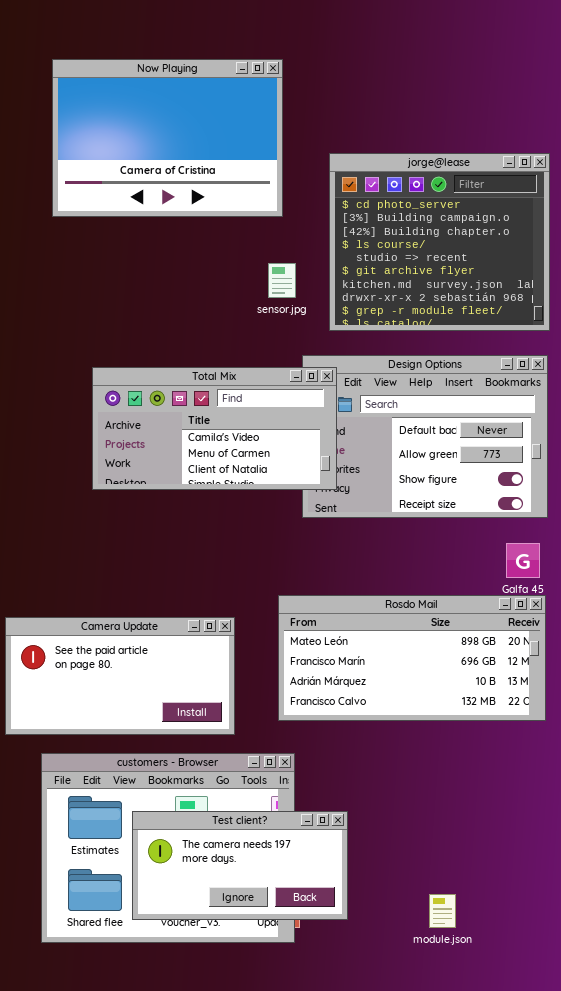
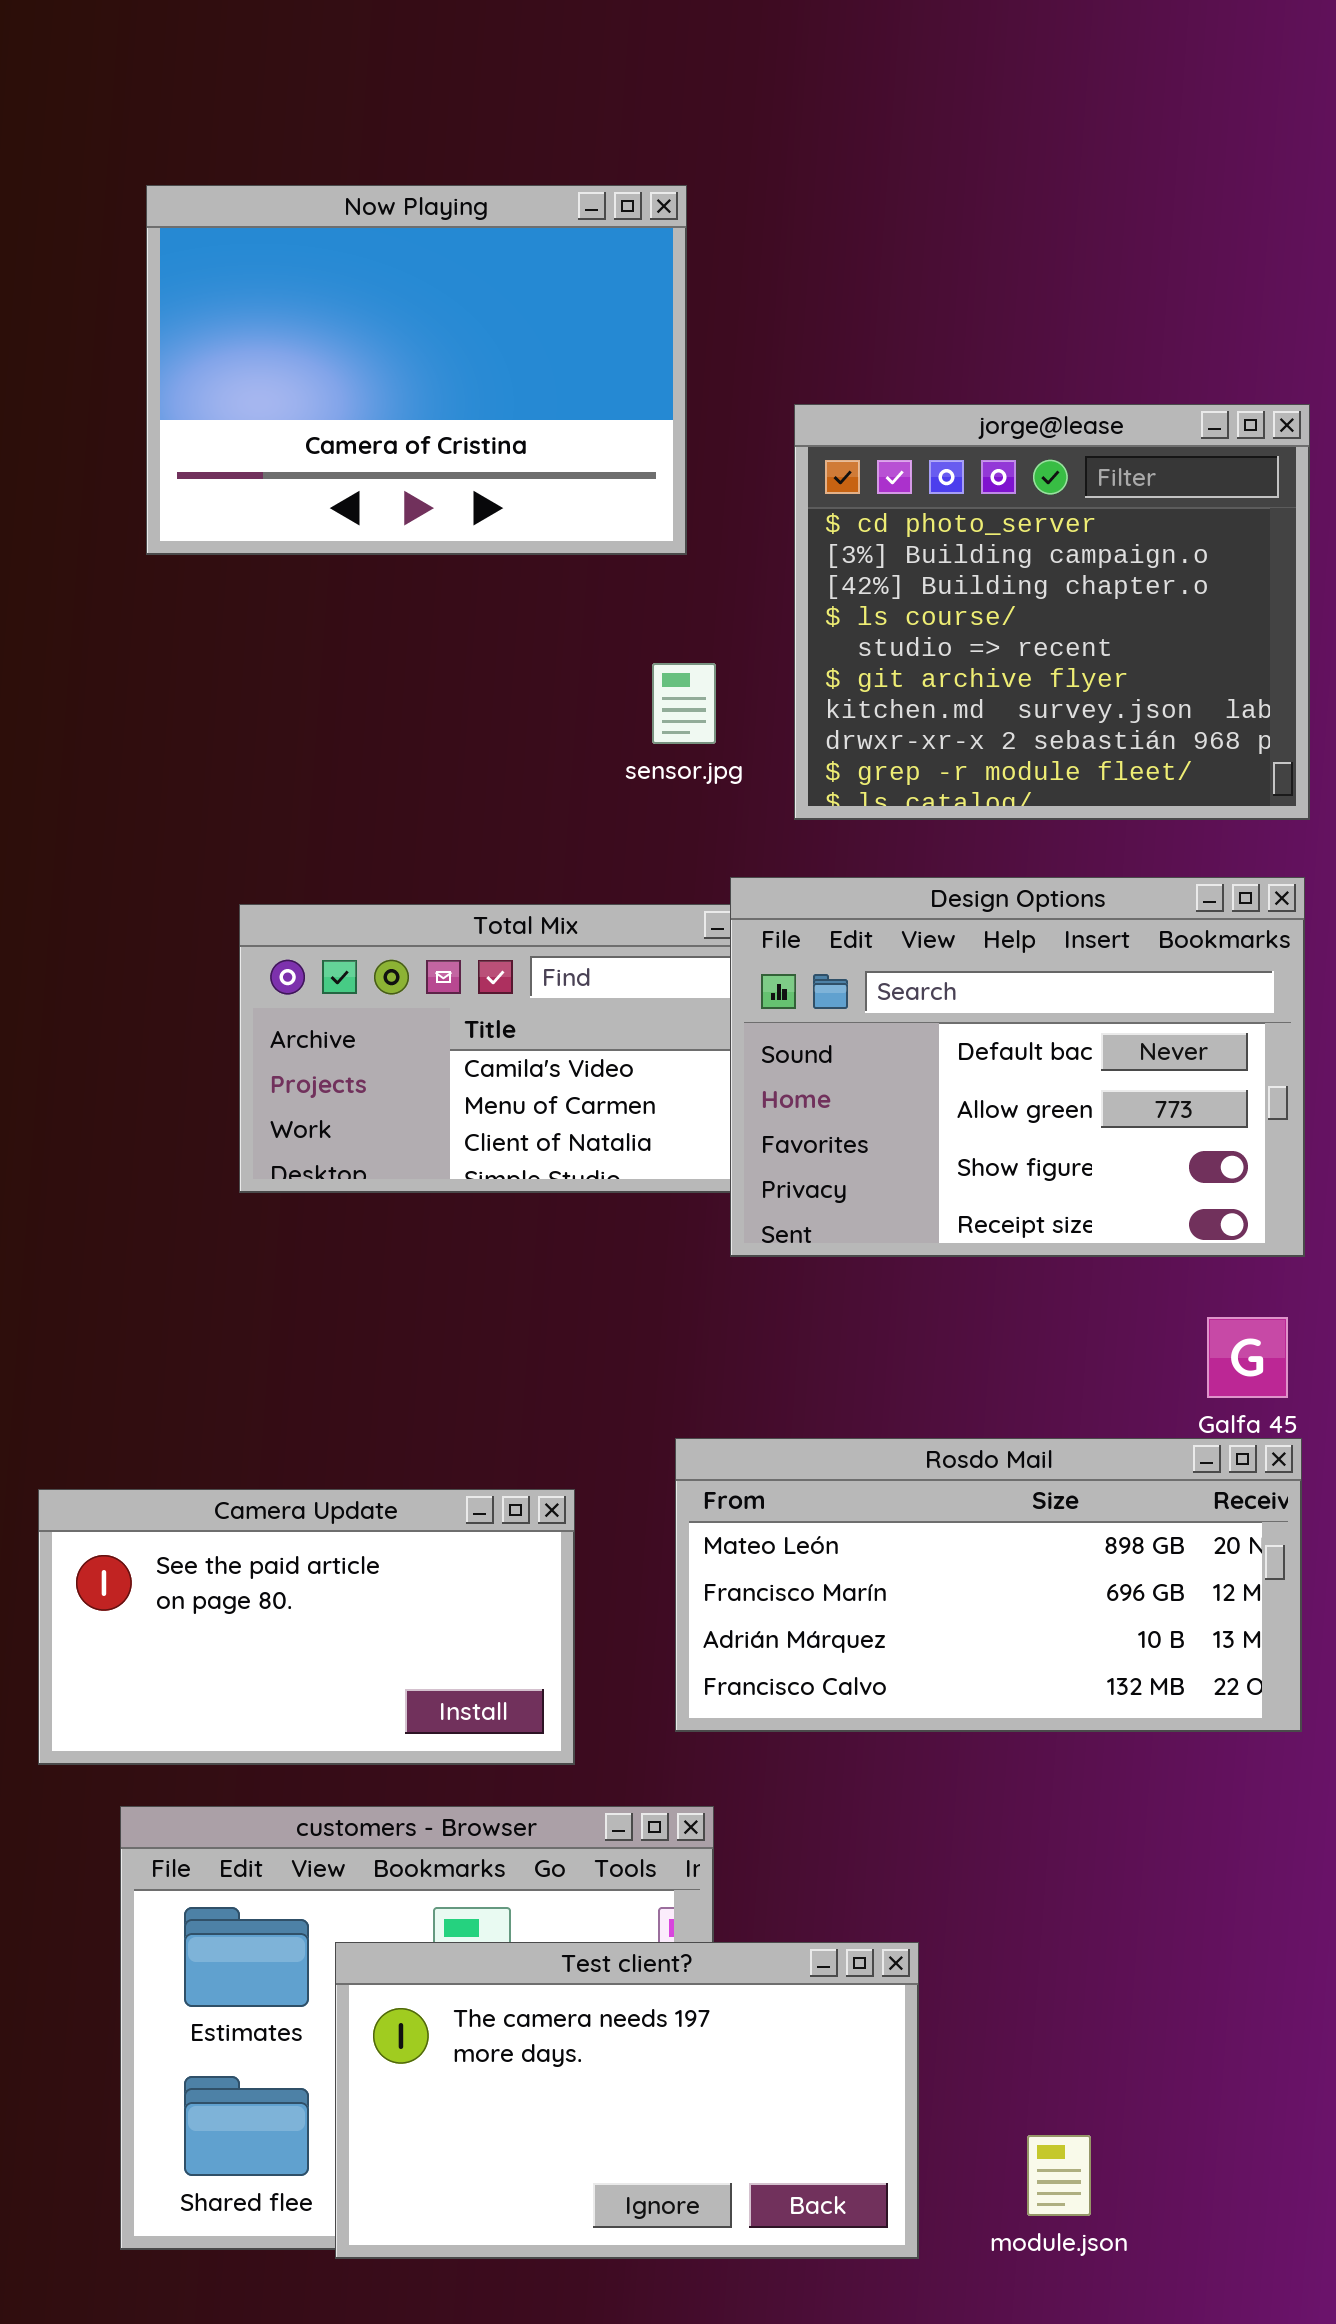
Design Options: [302,355,548,518] -> [730,877,1305,1257], raised
Test client?: [132,811,348,920] -> [335,1942,919,2259], resized

